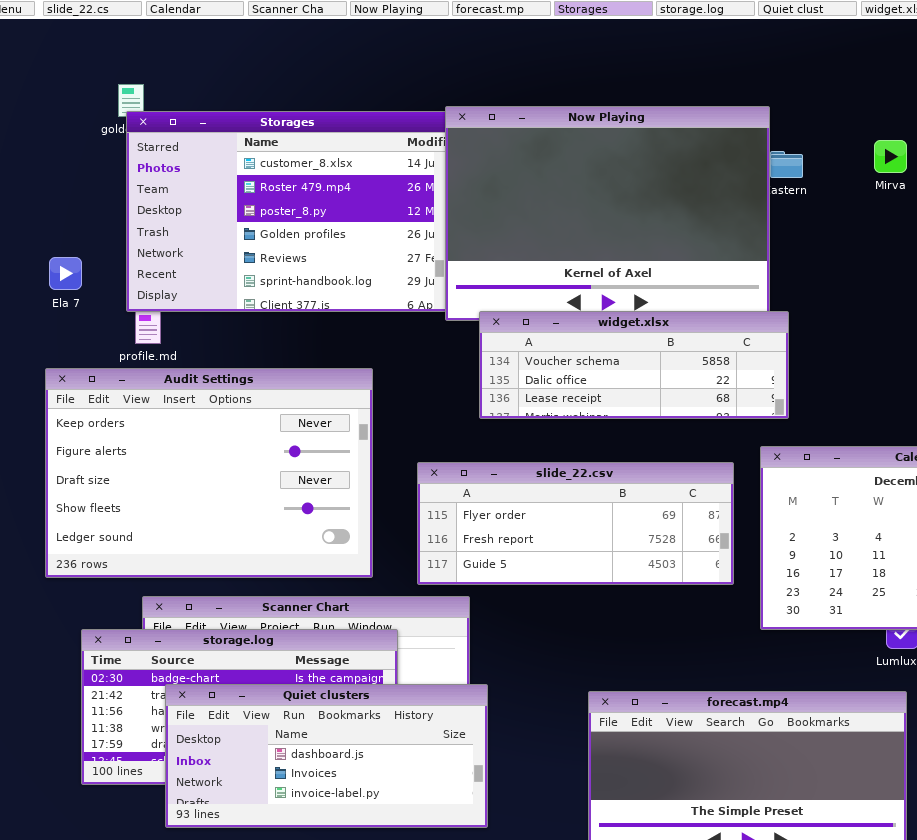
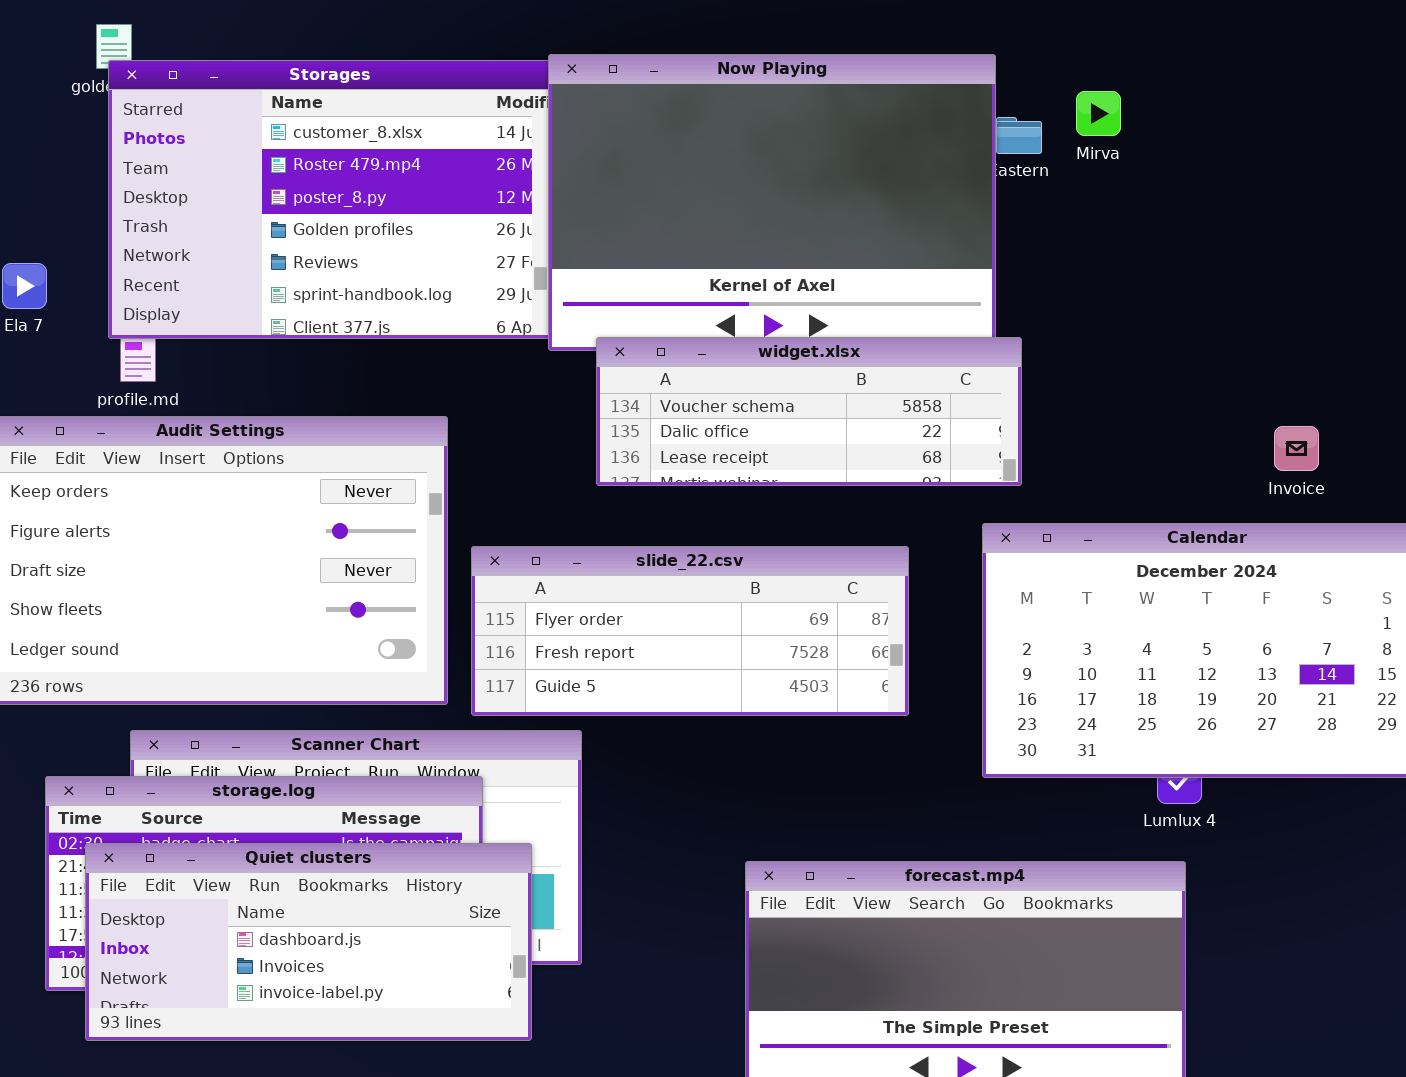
Mirva: [874,140,907,173] -> [1076,91,1121,136], moved
slide_22.csv: [417,462,734,585] -> [471,546,909,716], moved
Quiet clusters: [165,684,488,828] -> [85,843,532,1041], moved

